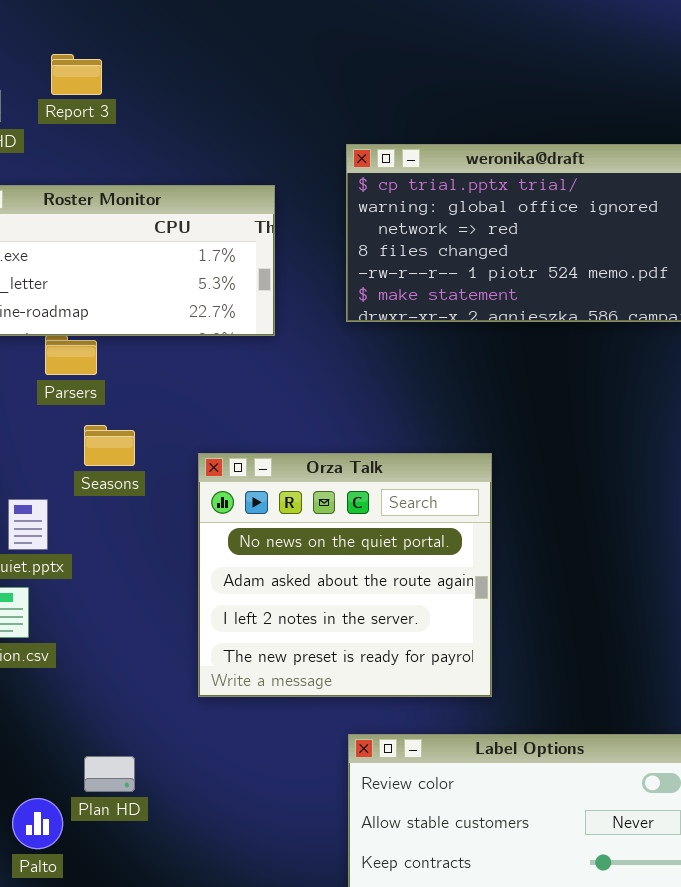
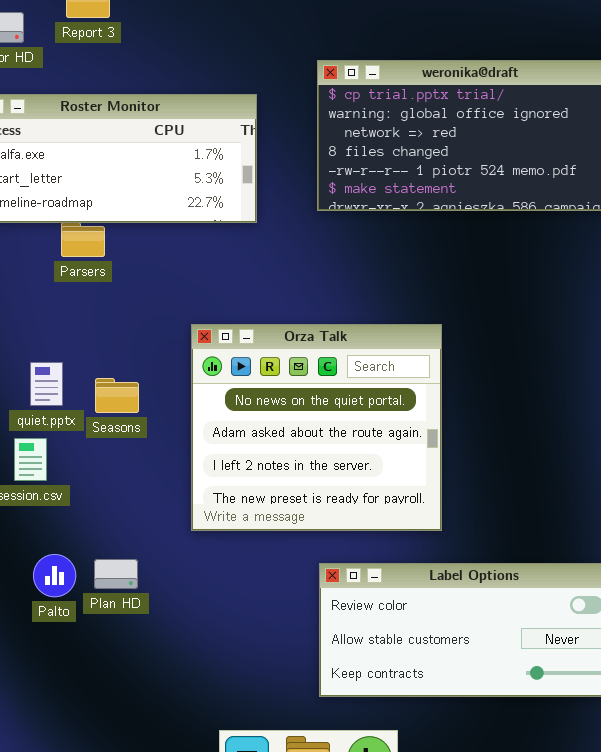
Seasons: [84,425,135,466] -> [95,378,139,413], moved
Plan HD: [84,756,135,792] -> [94,559,138,589], moved
Palto: [12,798,63,849] -> [33,554,76,597], moved

